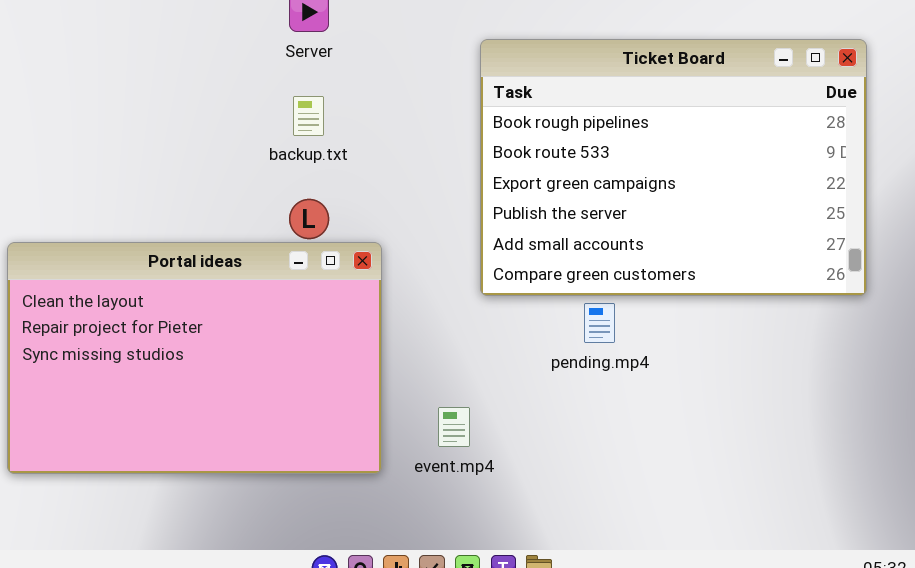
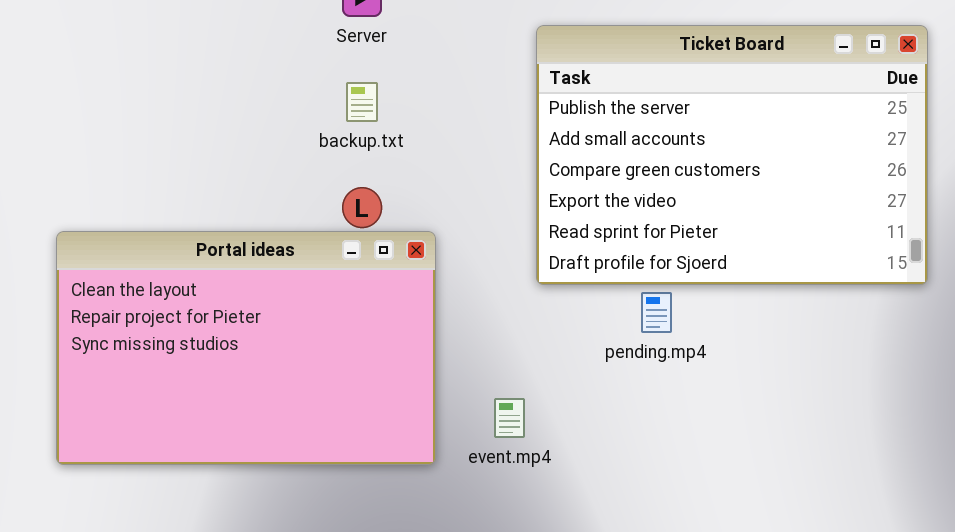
Ticket Board: [480,39,867,296] -> [536,25,928,285], scrolled down 3 rows

